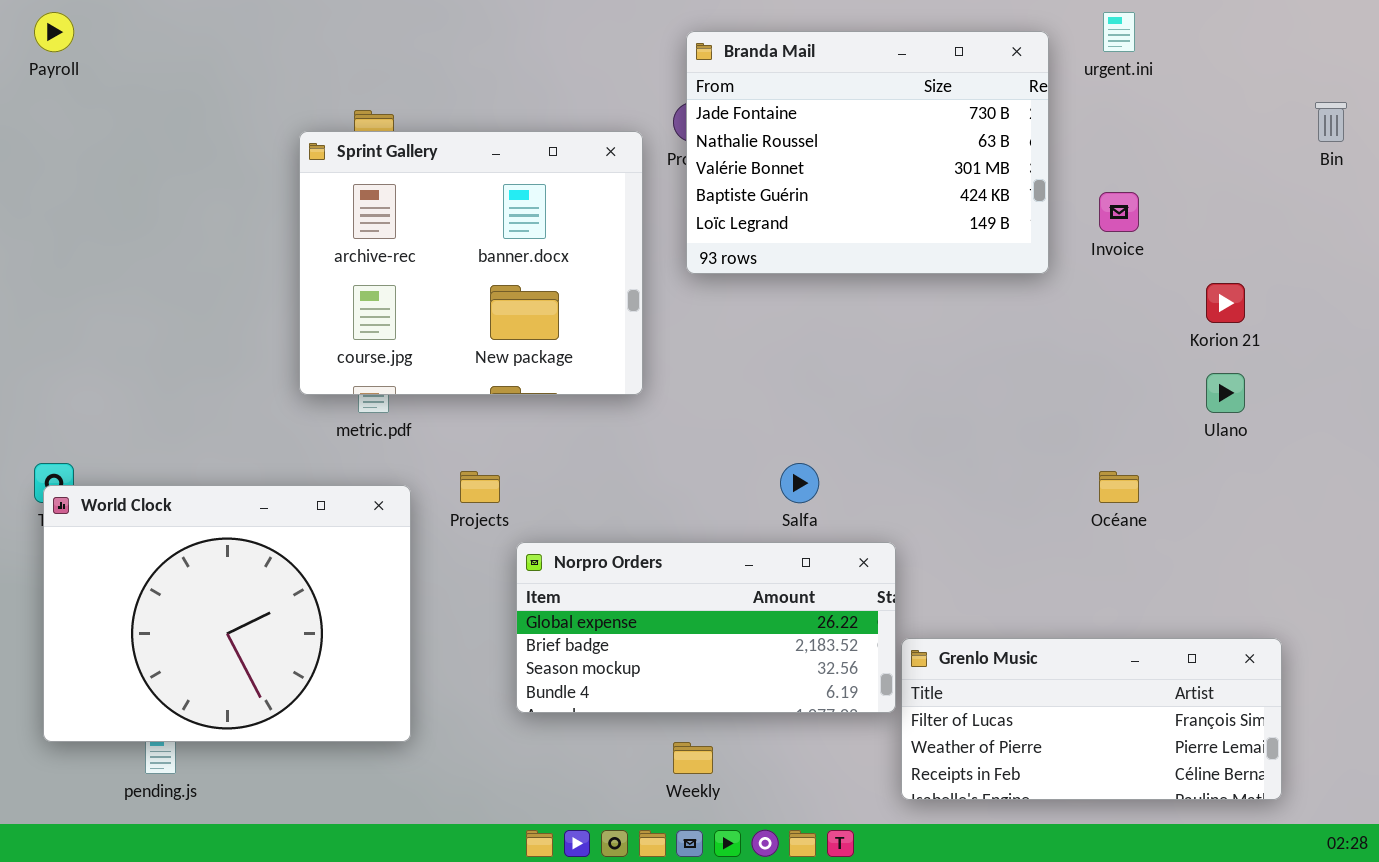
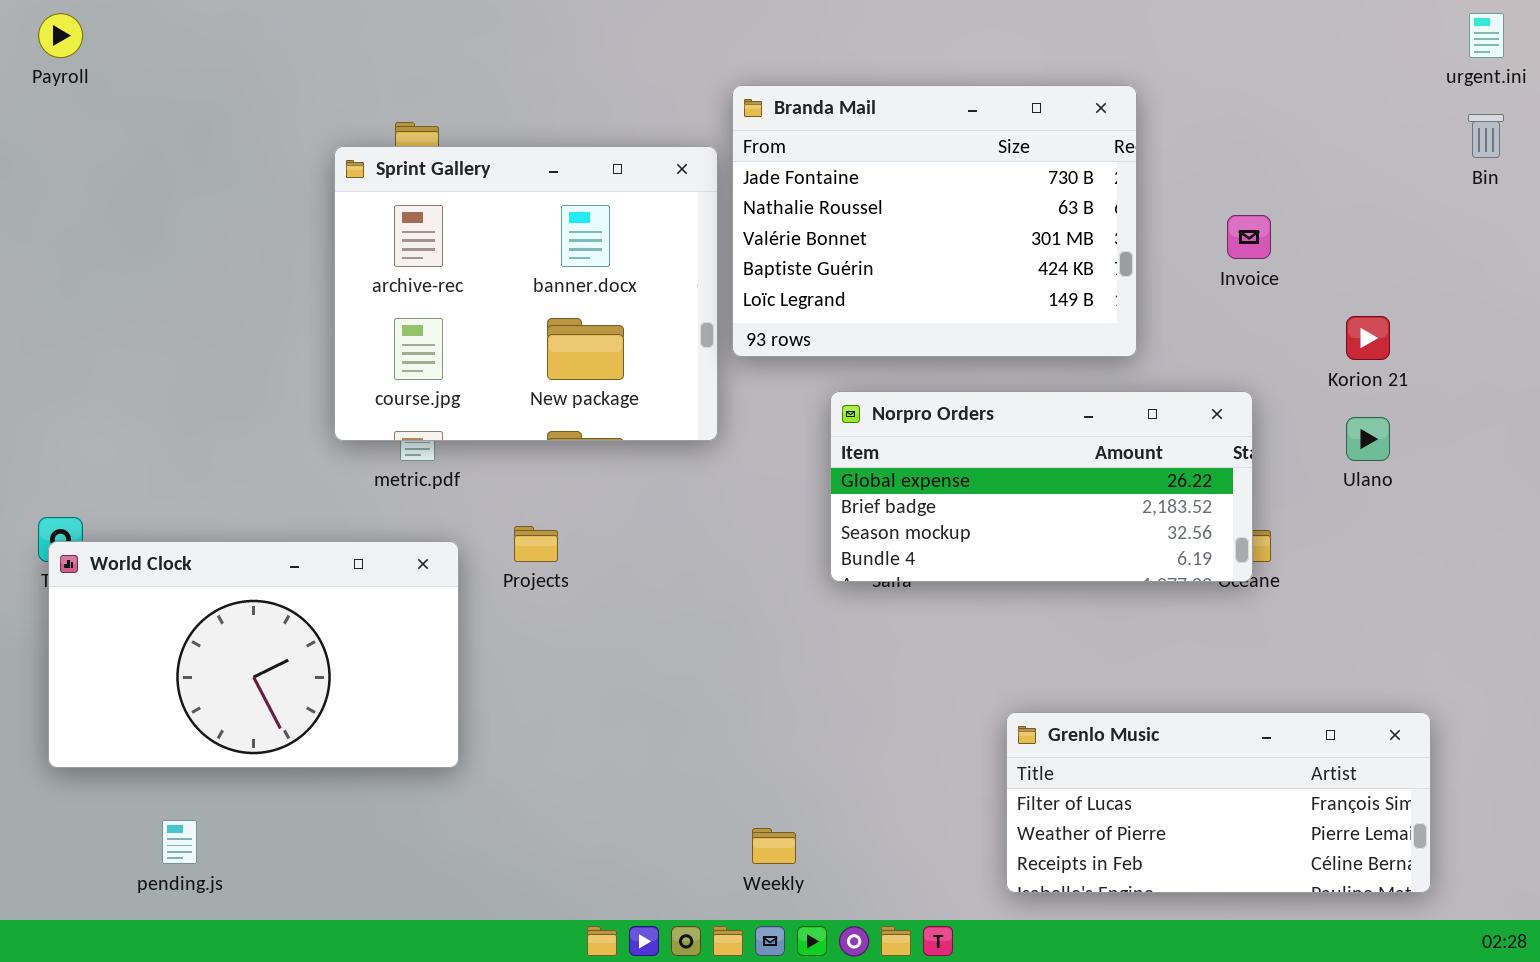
urgent.ini: [1103,12,1135,52] -> [1469,13,1504,58], moved
Branda Mail: [686,31,1049,274] -> [732,85,1137,357], moved
World Clock: [43,485,411,742] -> [48,541,459,768], resized
Norpro Orders: [516,542,896,713] -> [830,391,1253,582], moved

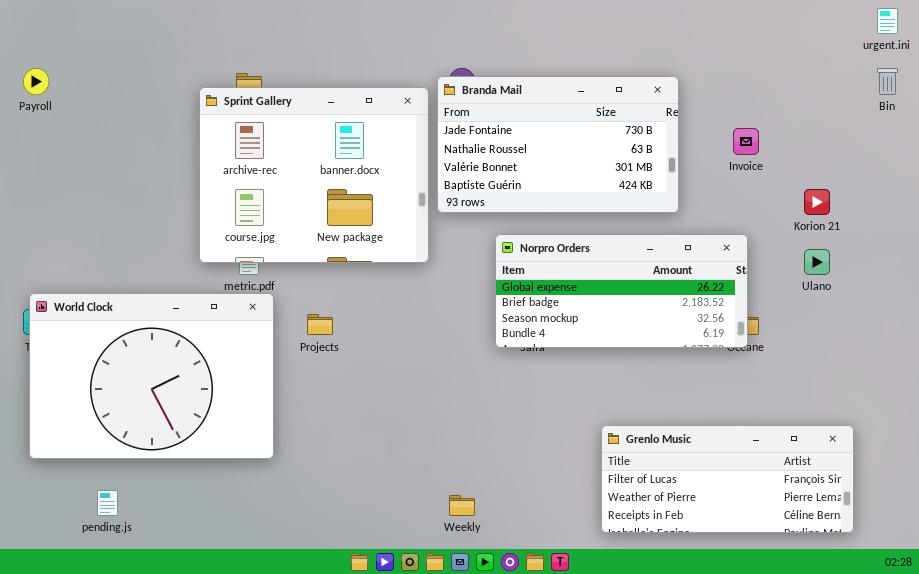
Payroll: [38,13,83,58] -> [23,68,49,95], moved
Branda Mail: [732,85,1137,357] -> [437,76,679,213], resized
World Clock: [48,541,459,768] -> [29,293,274,459], resized

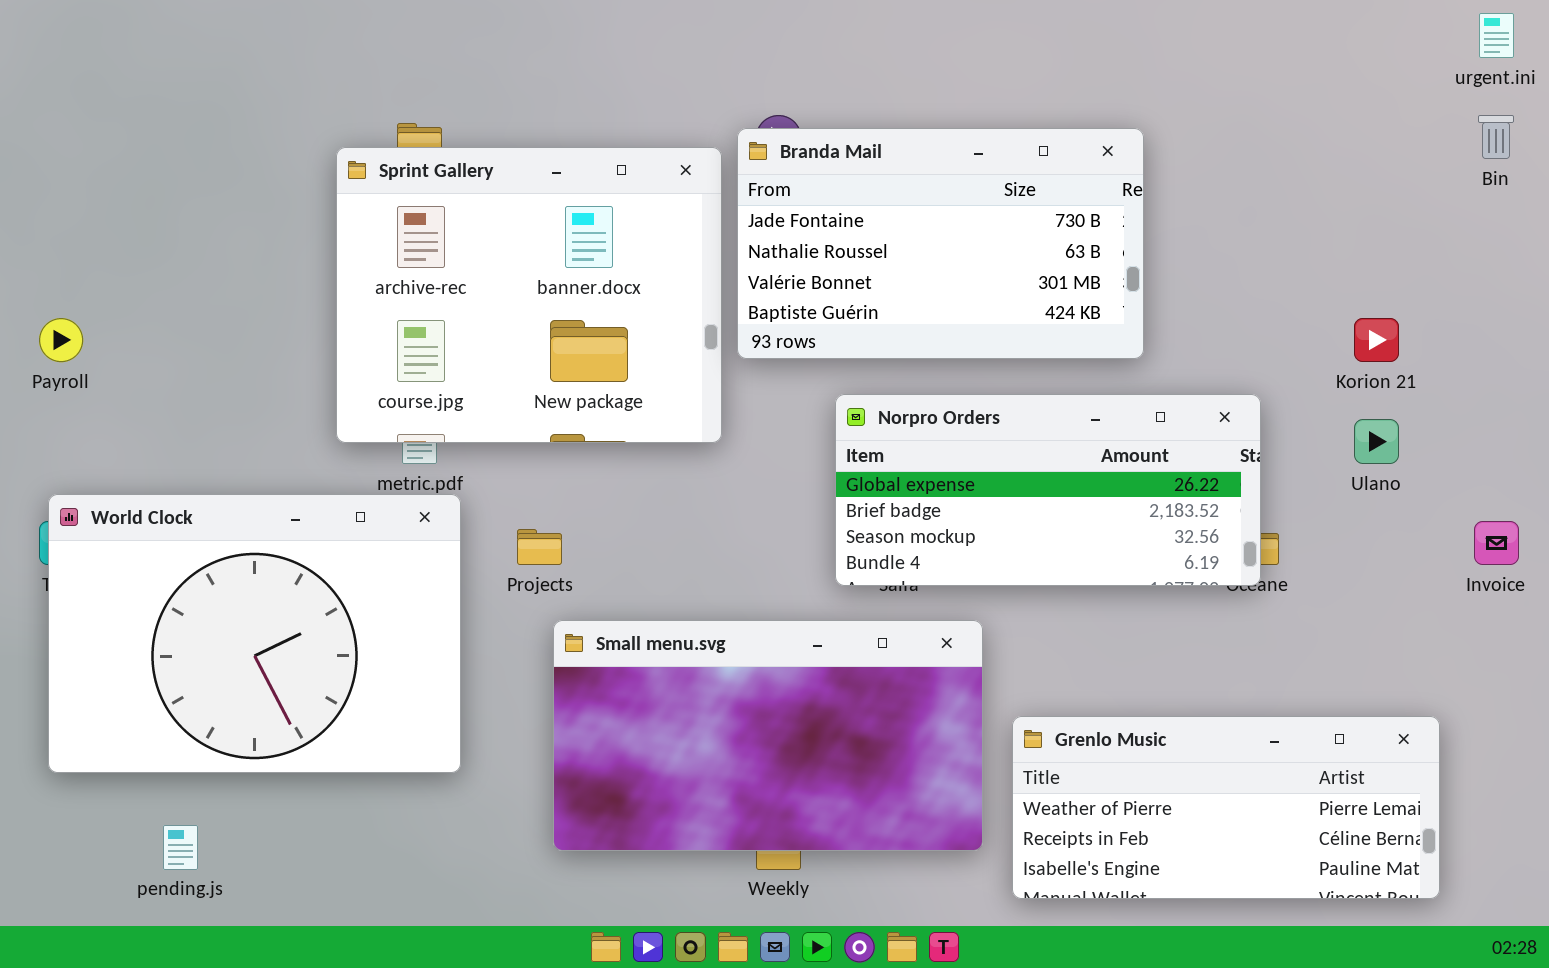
Payroll: [23,68,49,95] -> [39,318,83,362], moved
Invoice: [733,128,759,155] -> [1474,521,1519,565], moved
Small menu.svg: none -> [553,620,983,851], opened
Grenlo Music: [601,425,854,533] -> [1012,716,1440,899], scrolled down 1 row

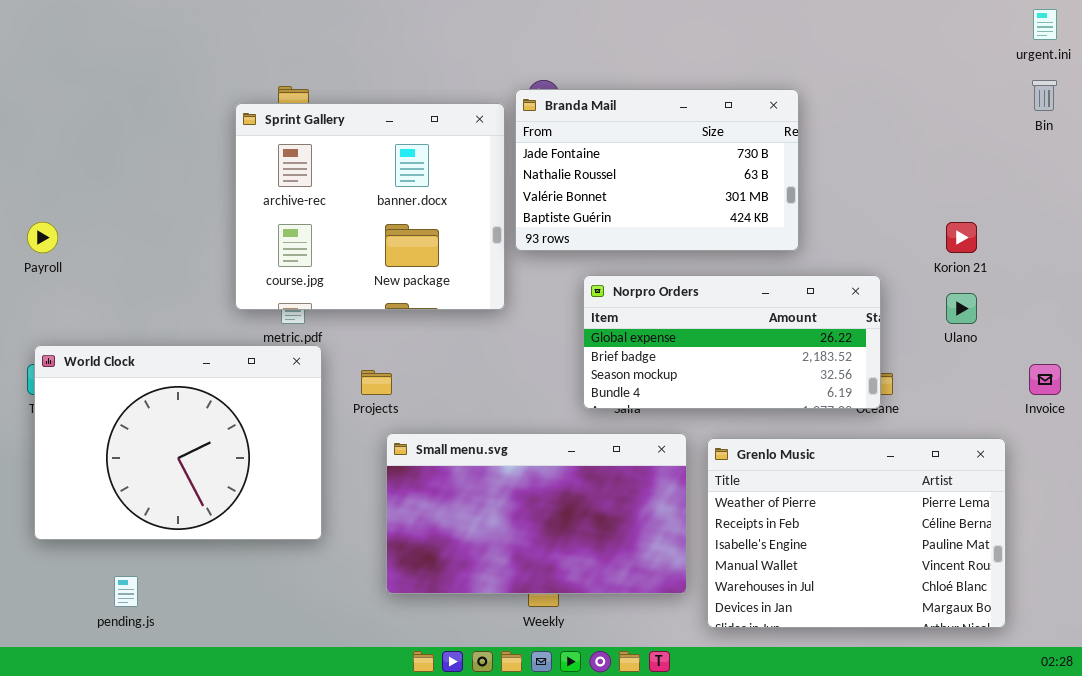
Grenlo Music: [1012,716,1440,899] -> [707,438,1006,628], resized

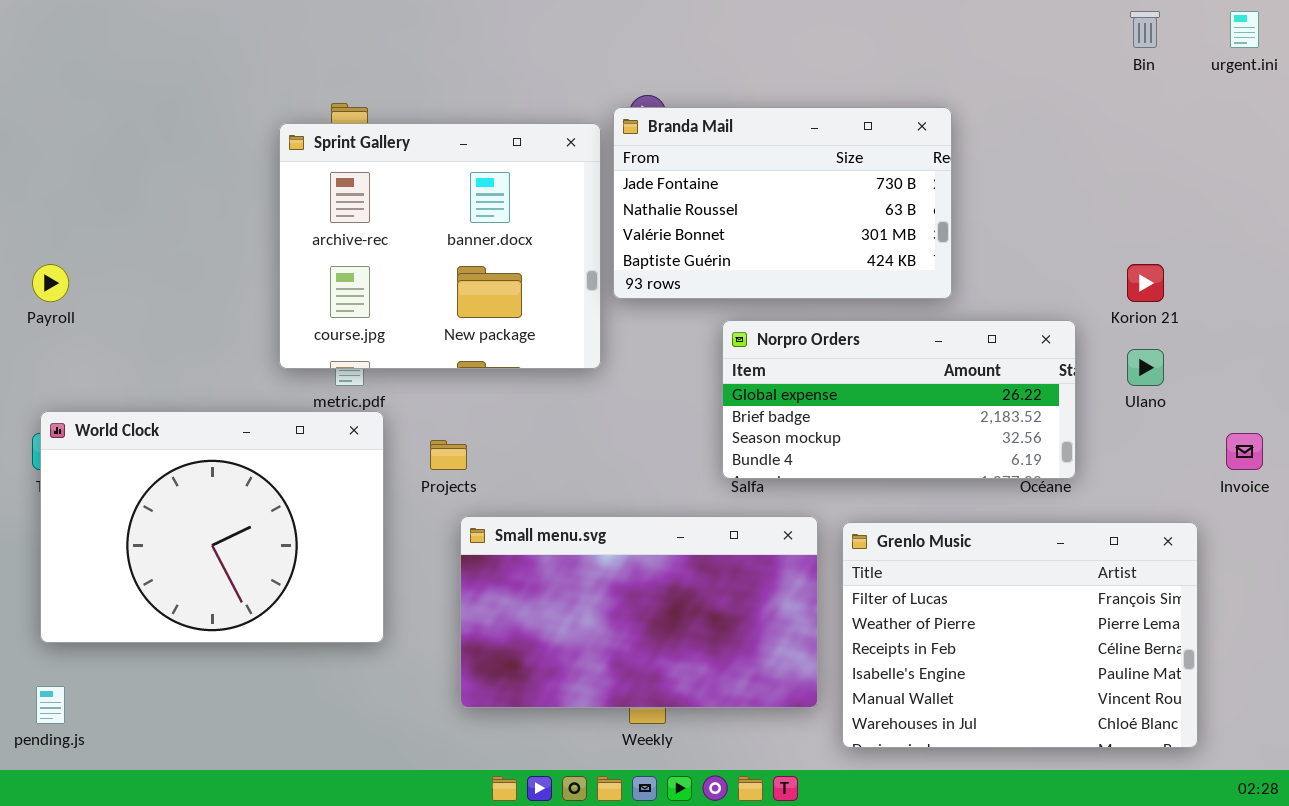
Bin: [1032,80,1057,111] -> [1130,11,1160,48], moved
Norpro Orders: [583,275,881,409] -> [722,320,1076,479], moved
Grenlo Music: [707,438,1006,628] -> [842,522,1198,748], scrolled up 1 row
pending.js: [114,576,138,607] -> [36,686,65,724], moved

